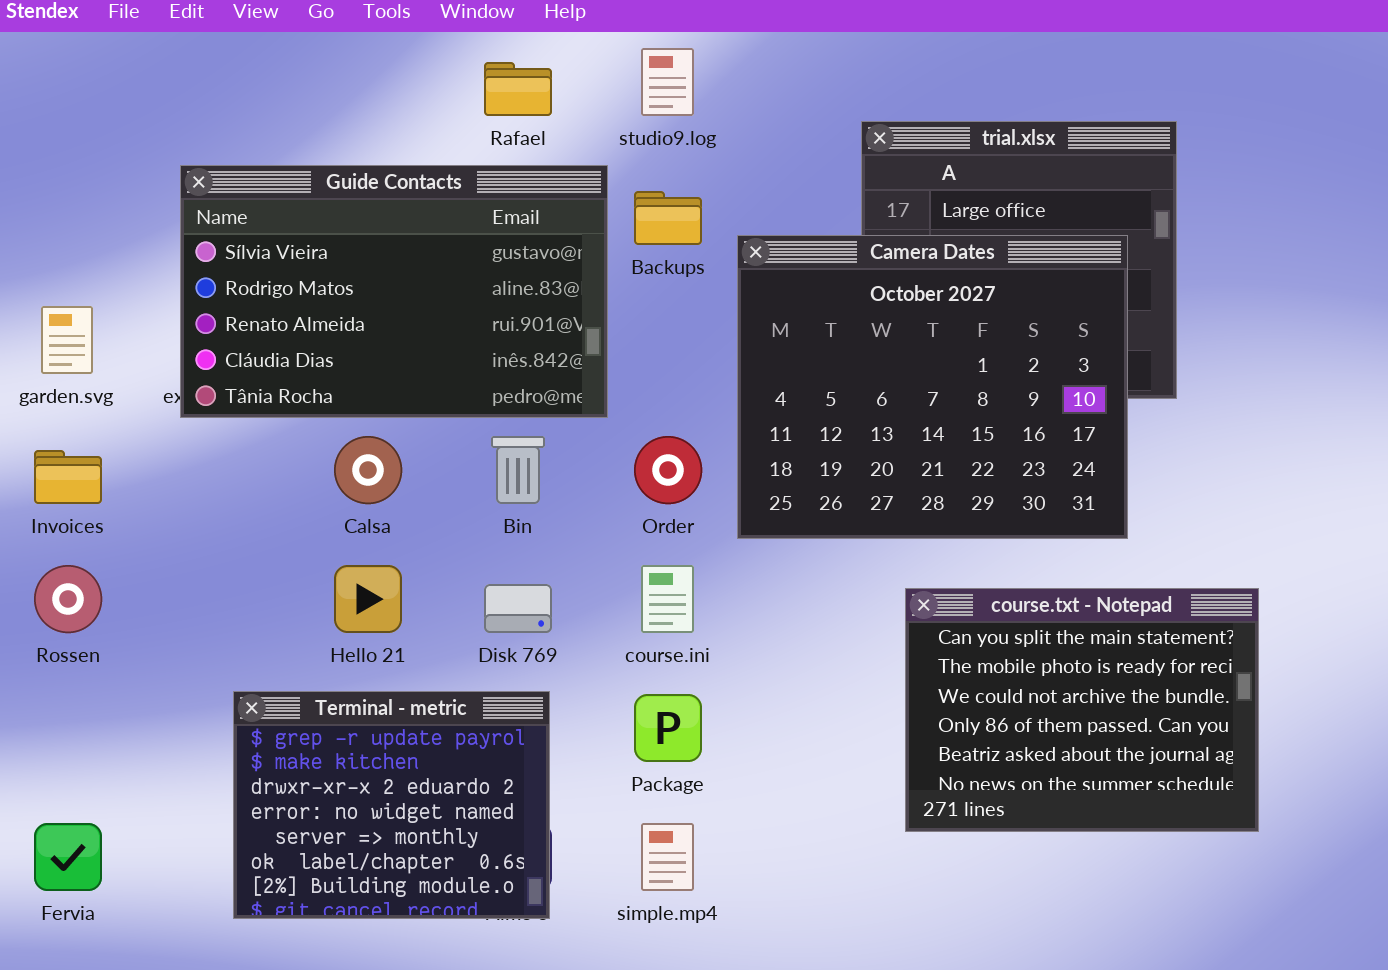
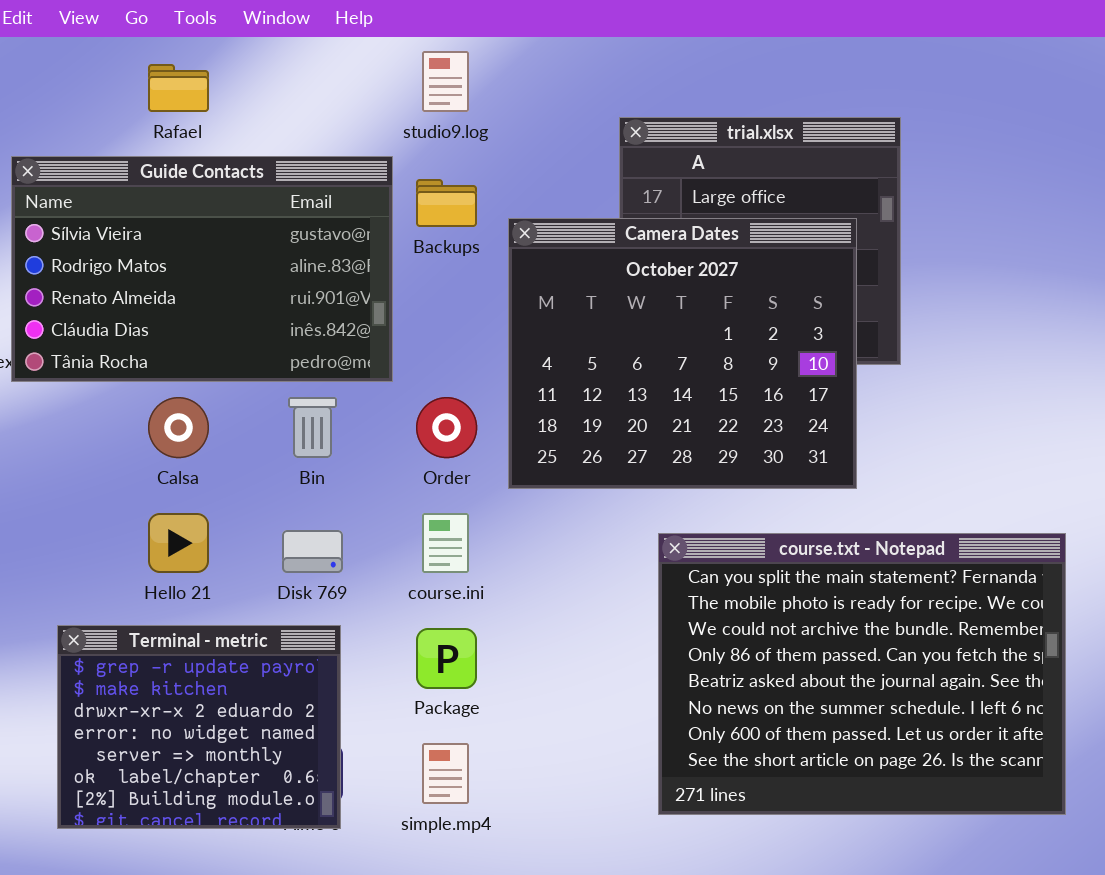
Rafael: [484,62,552,116] -> [148,64,209,112], moved
course.txt - Notepad: [905,588,1259,832] -> [658,533,1066,815], resized

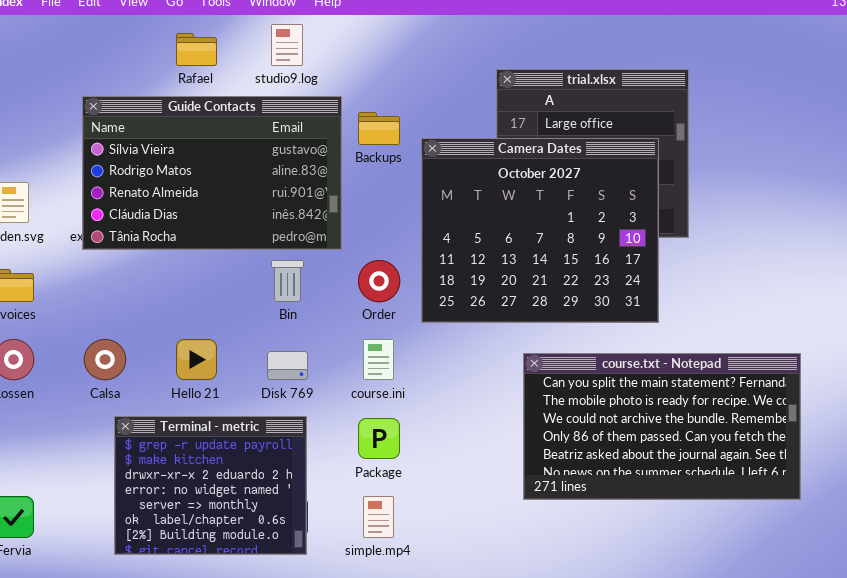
studio9.log: [422,51,469,112] -> [271,24,303,66], moved
Calsa: [148,397,209,458] -> [84,339,126,380], moved
course.txt - Notepad: [658,533,1066,815] -> [523,353,801,500], resized

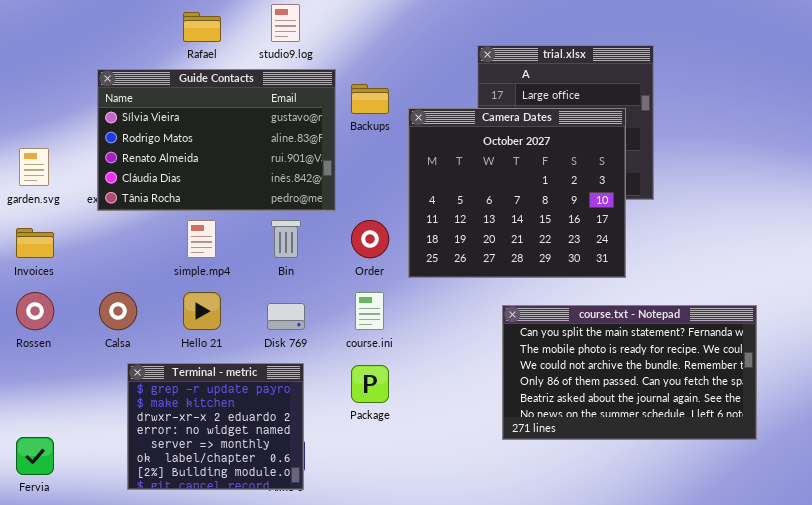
simple.mp4: [363,496,394,538] -> [187,220,216,258], moved

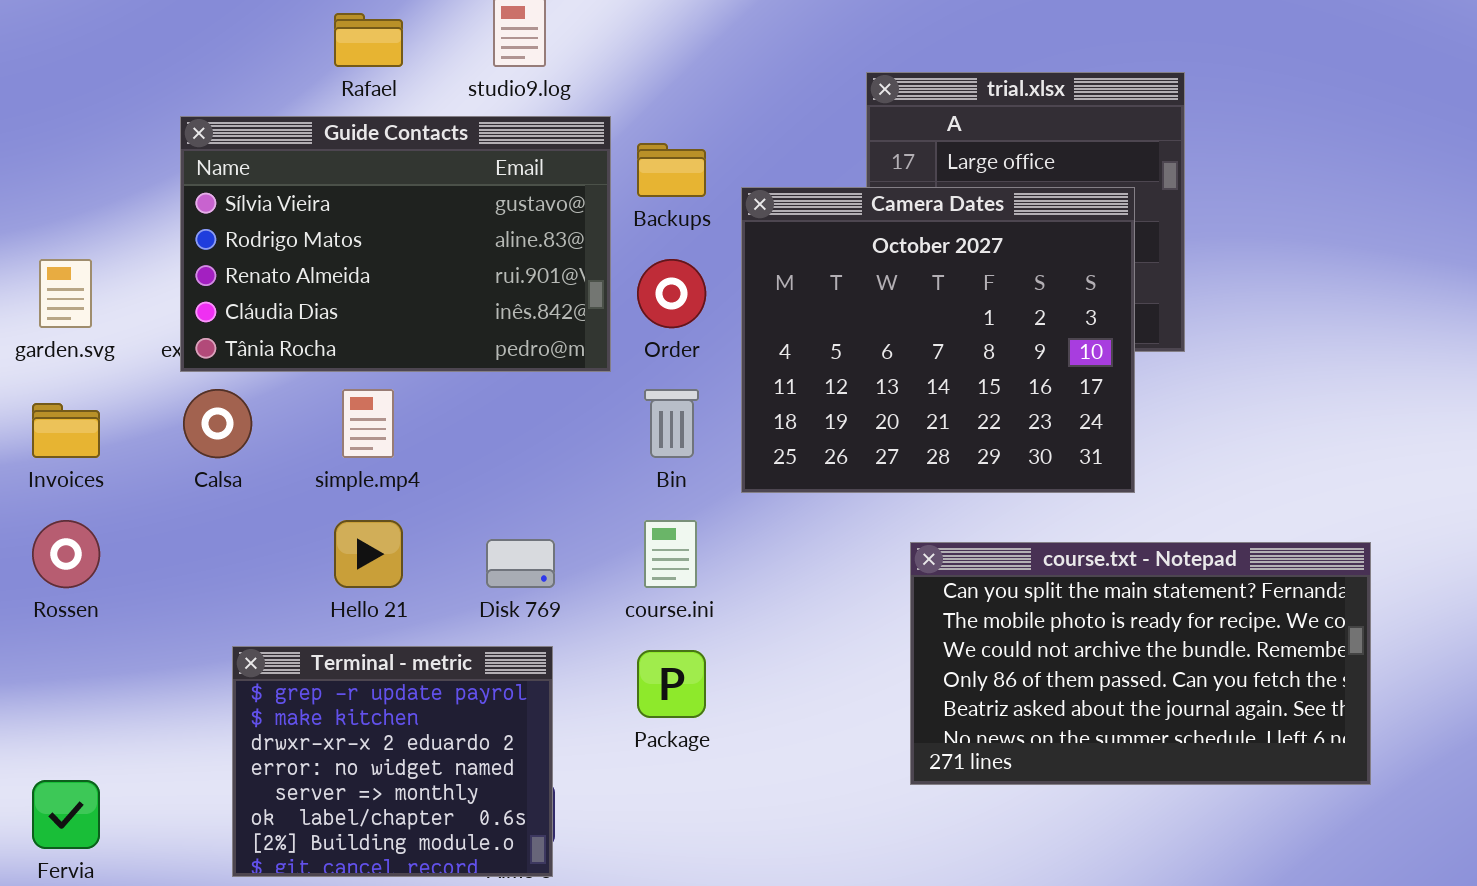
Bin: [271,220,301,258] -> [644,389,699,458], moved
Order: [351,220,389,258] -> [637,259,706,328], moved
Calsa: [99,292,137,330] -> [183,389,252,458], moved

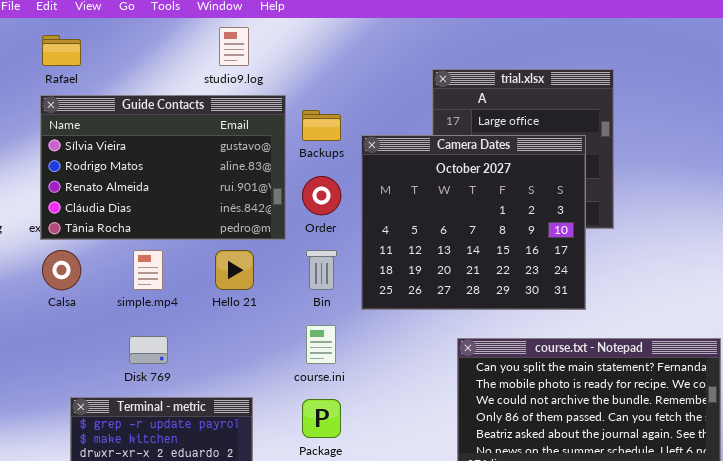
Rafael: [334,13,403,67] -> [42,35,81,66], moved
Hello 21: [334,520,403,588] -> [215,250,254,290], moved
Disk 769: [486,539,555,588] -> [129,336,168,364], moved

